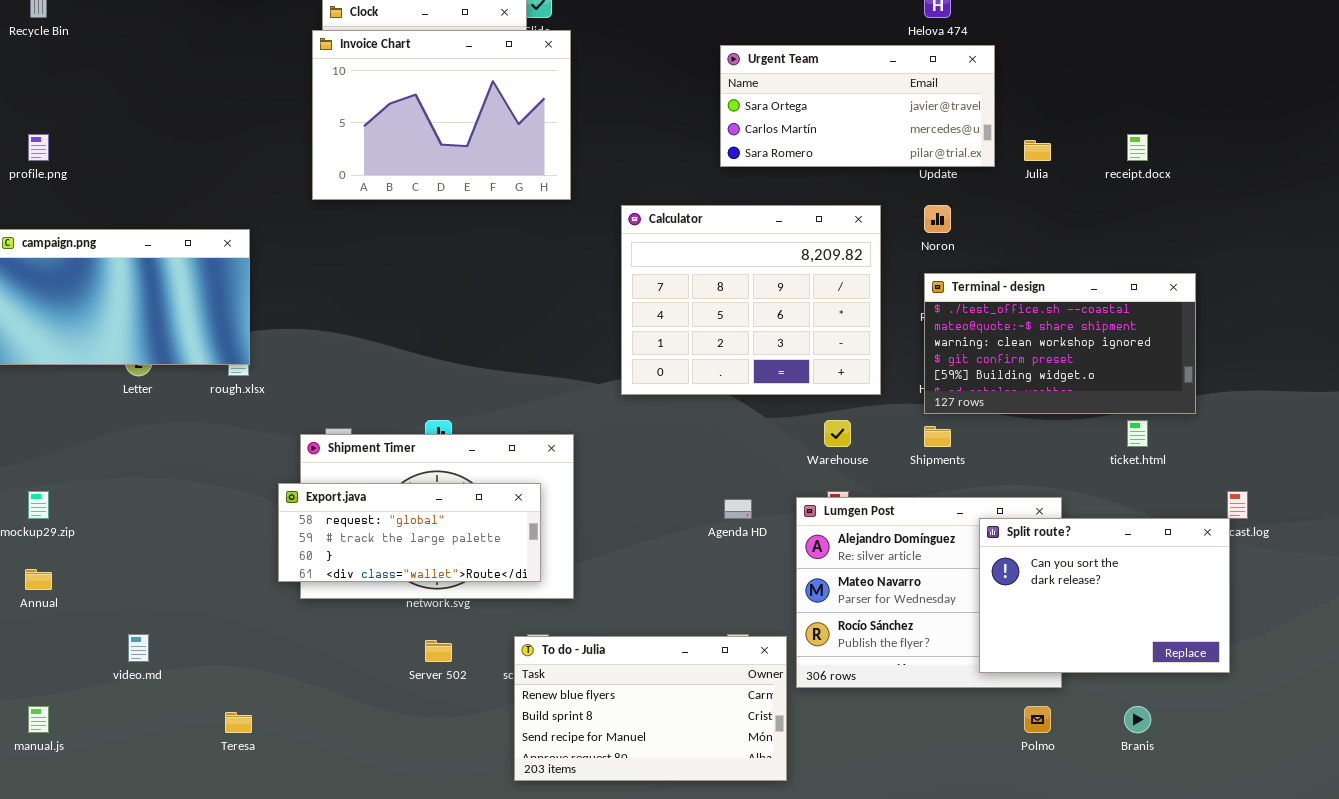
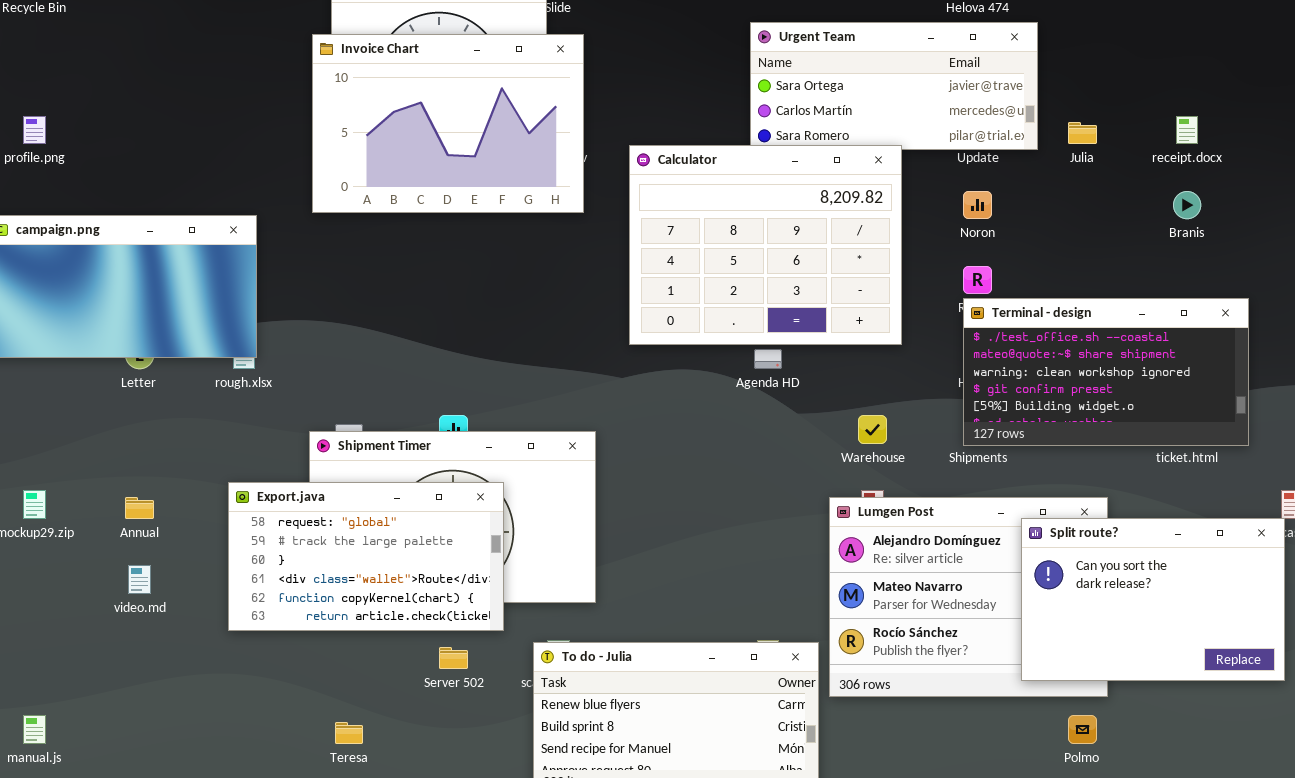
Invoice Chart: [312,30,571,200] -> [312,34,584,213], moved
Calculator: [621,205,881,395] -> [629,145,902,345], moved
Terminal - design: [924,273,1196,414] -> [963,298,1249,446], moved
Export.java: [278,483,541,582] -> [228,482,504,631], moved, resized
Agenda HD: [724,499,752,519] -> [754,349,782,369], moved
Annual: [25,569,52,590] -> [125,497,154,519], moved
video.md: [128,634,149,662] -> [128,565,151,594], moved
Branis: [1124,706,1151,733] -> [1173,191,1201,219], moved
Teresa: [225,712,252,733] -> [335,722,363,744], moved

